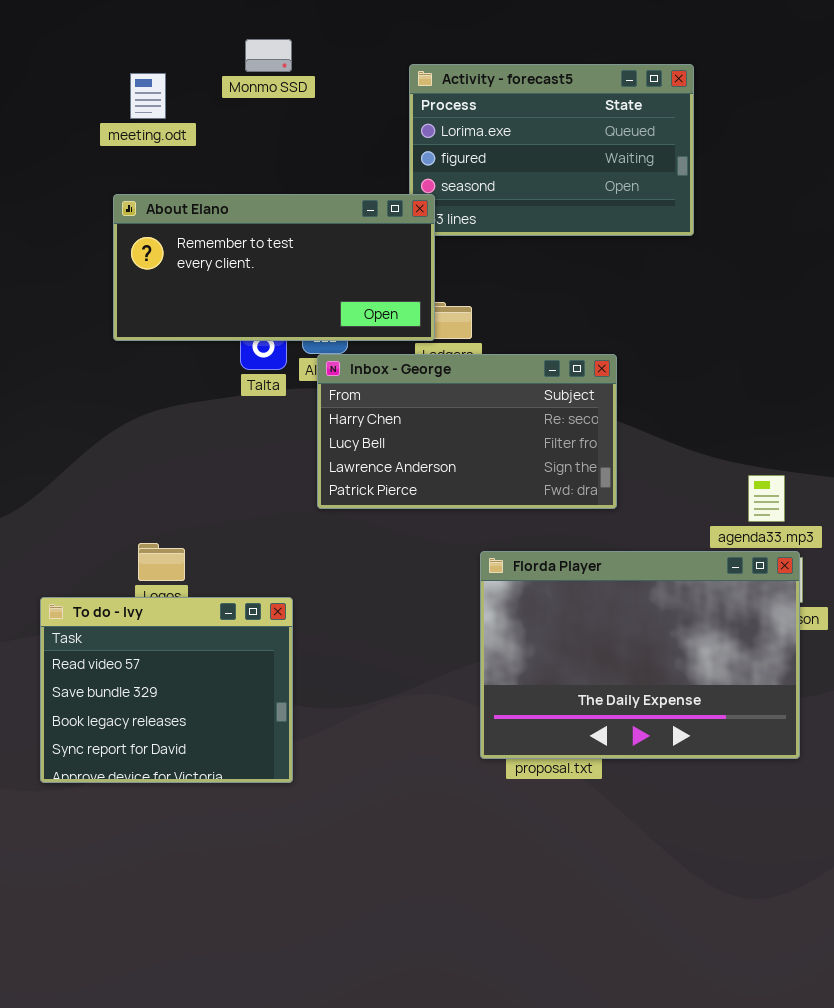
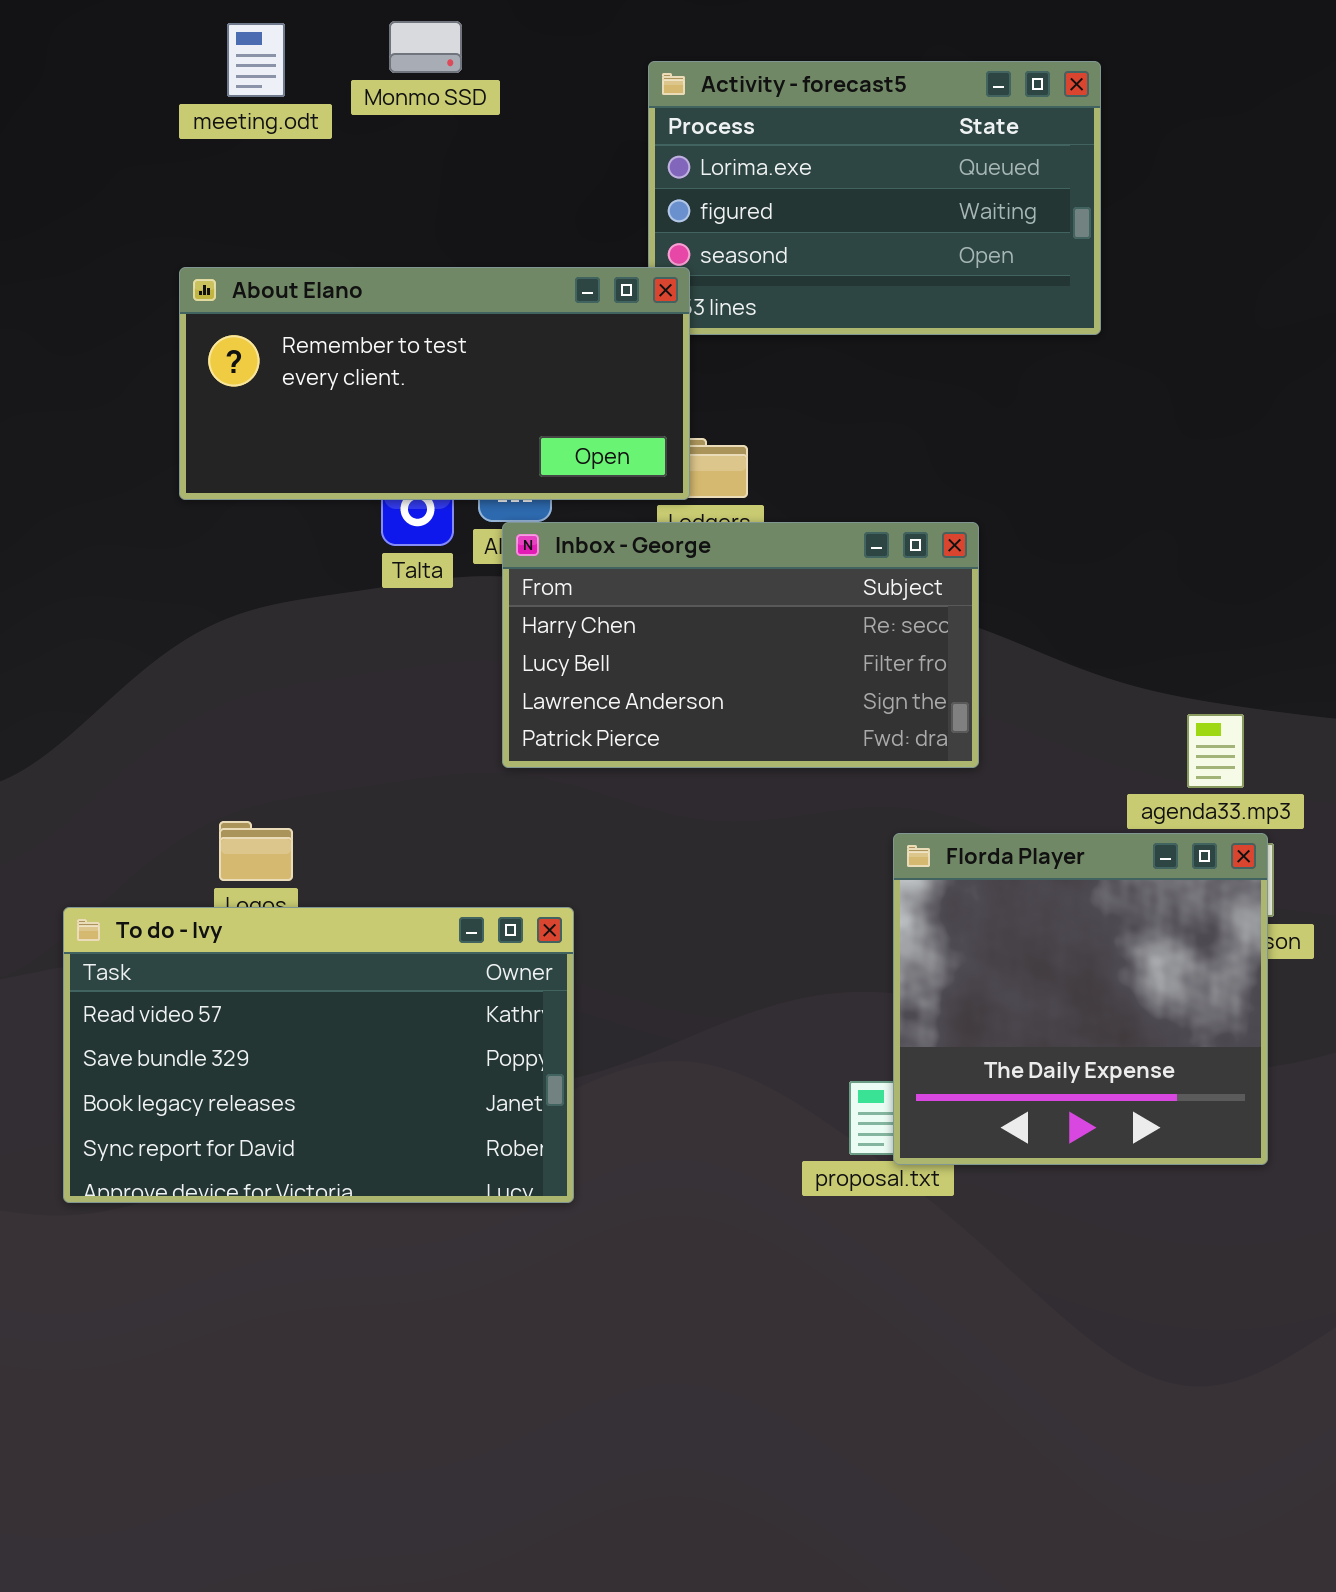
meeting.odt: [130,73,166,119] -> [227,23,285,97], moved
Florda Player: [480,551,800,759] -> [893,833,1268,1165], resized
To do - Ivy: [40,597,293,783] -> [63,907,574,1203], resized

